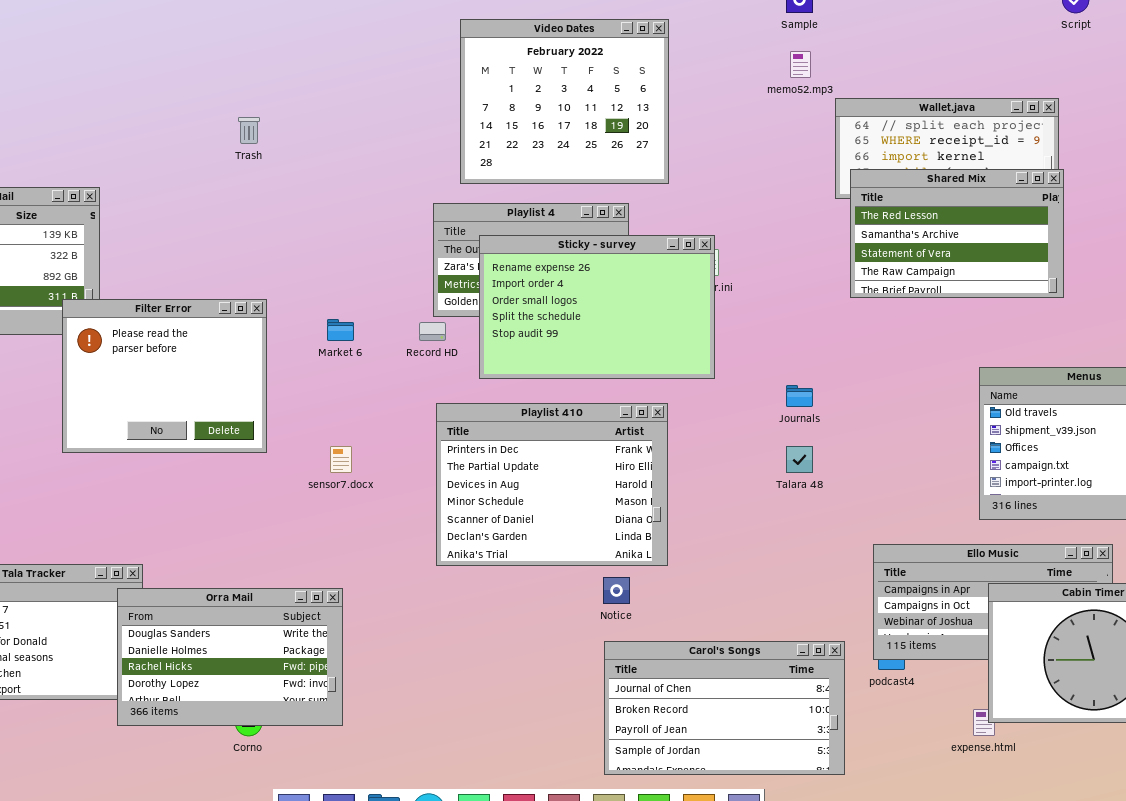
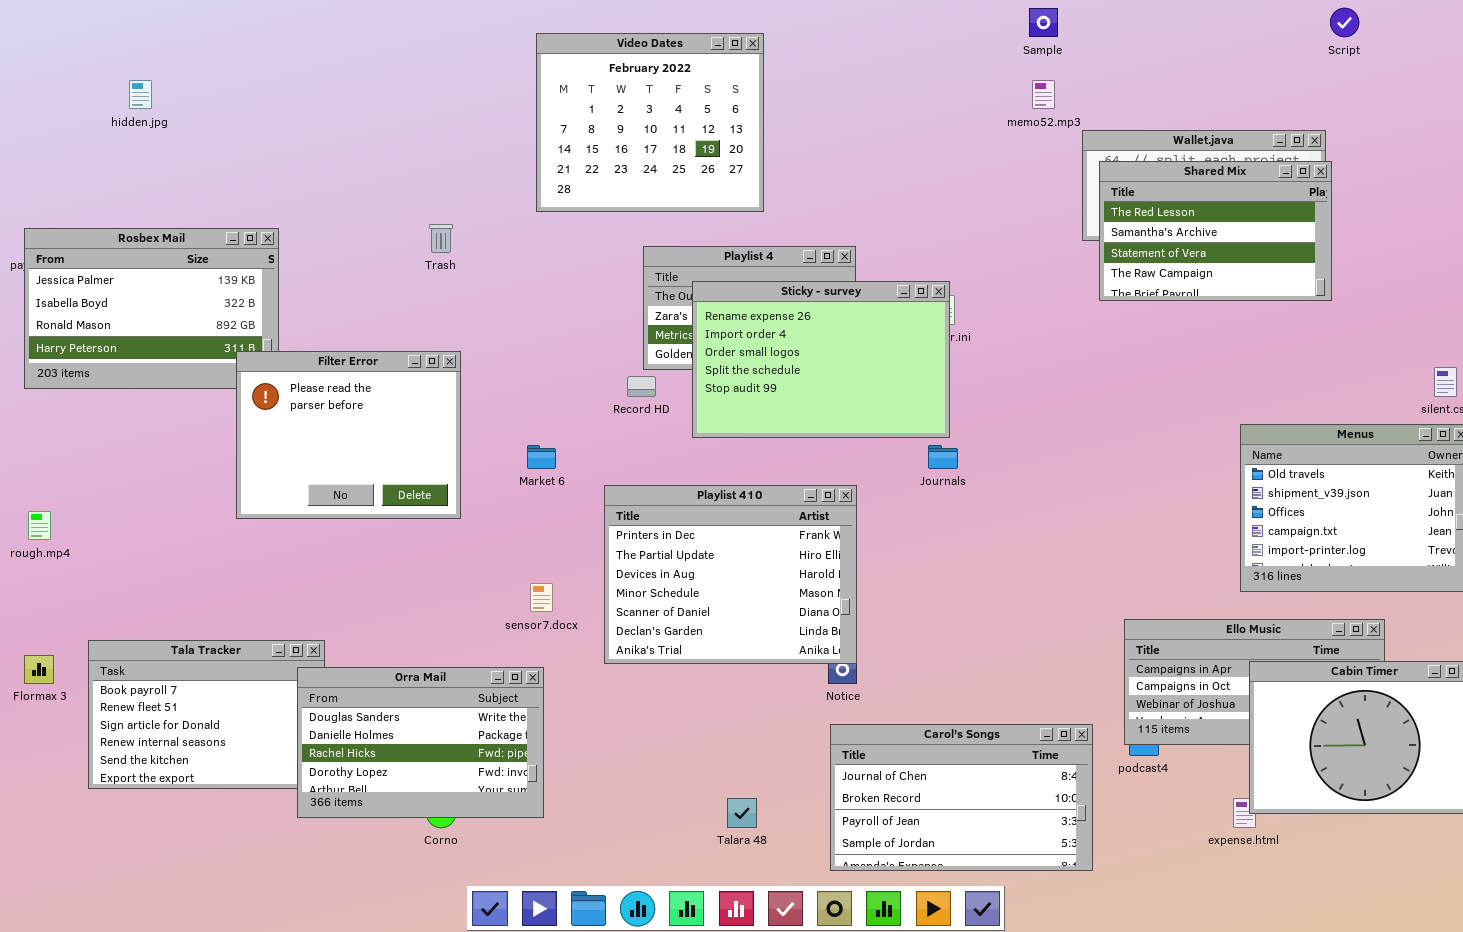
Video Dates: [460,19,669,184] -> [536,33,764,212], moved
Trash: [238,117,260,144] -> [429,224,453,253], moved
Shared Mix: [850,169,1064,298] -> [1099,161,1332,301], moved
Market 6: [327,319,354,341] -> [527,445,556,469], moved
Journals: [786,385,813,407] -> [928,445,958,469], moved
Playlist 410: [436,403,668,566] -> [604,485,857,664], moved
sensor7.docx: [330,446,352,473] -> [530,583,553,612], moved
Talara 48: [786,446,813,473] -> [727,798,757,828], moved

